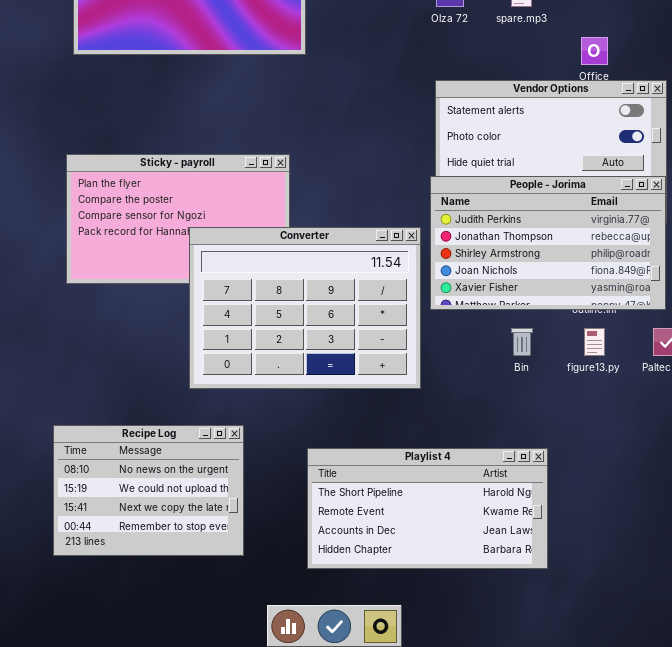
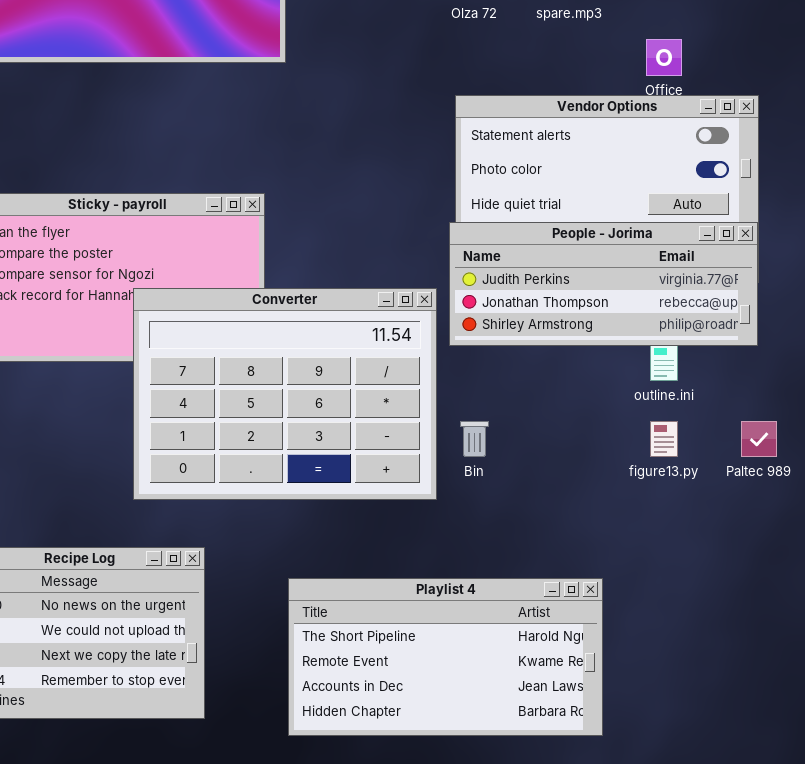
People - Jorima: [430,176,666,310] -> [449,222,758,346], resized
Bin: [511,328,533,356] -> [460,421,489,457], moved

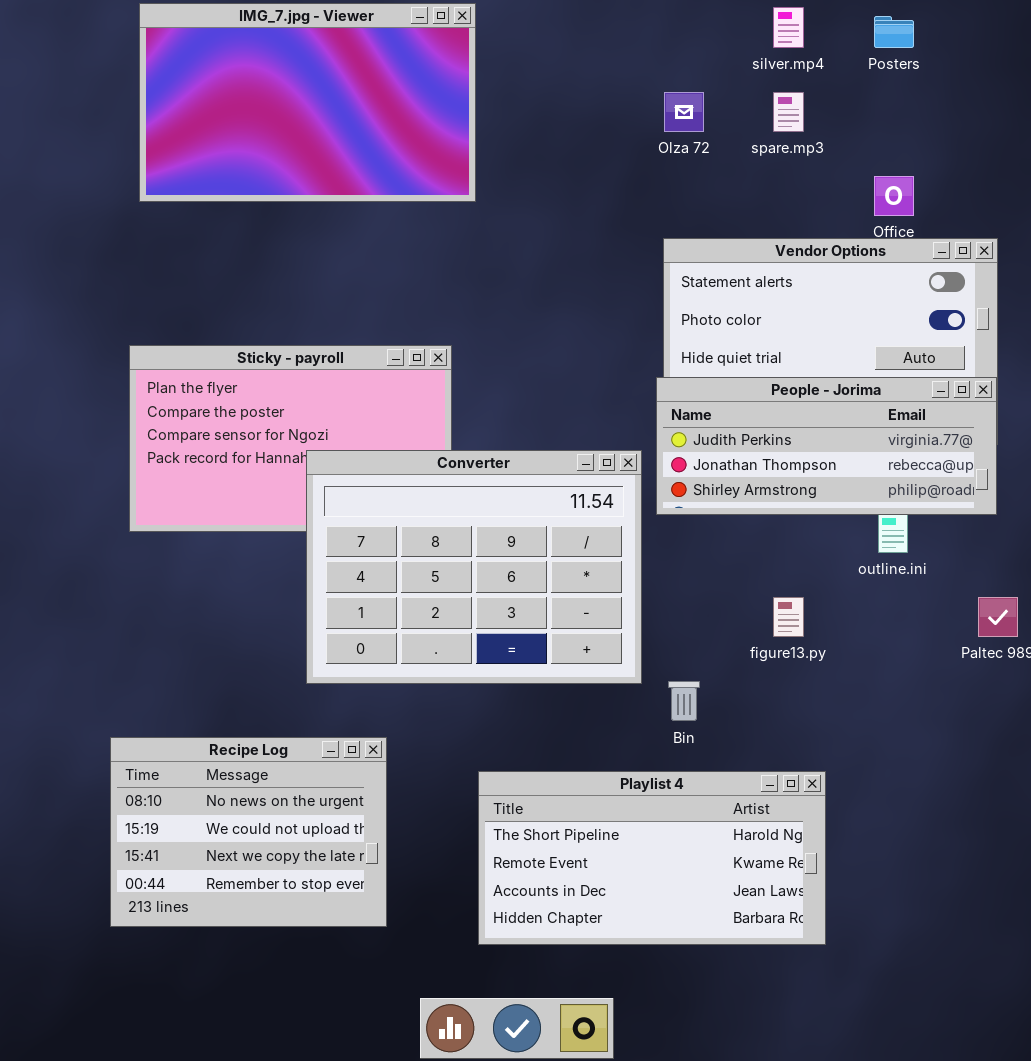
Bin: [460,421,489,457] -> [668,681,700,721], moved
figure13.py: [650,421,678,457] -> [773,597,804,637], moved

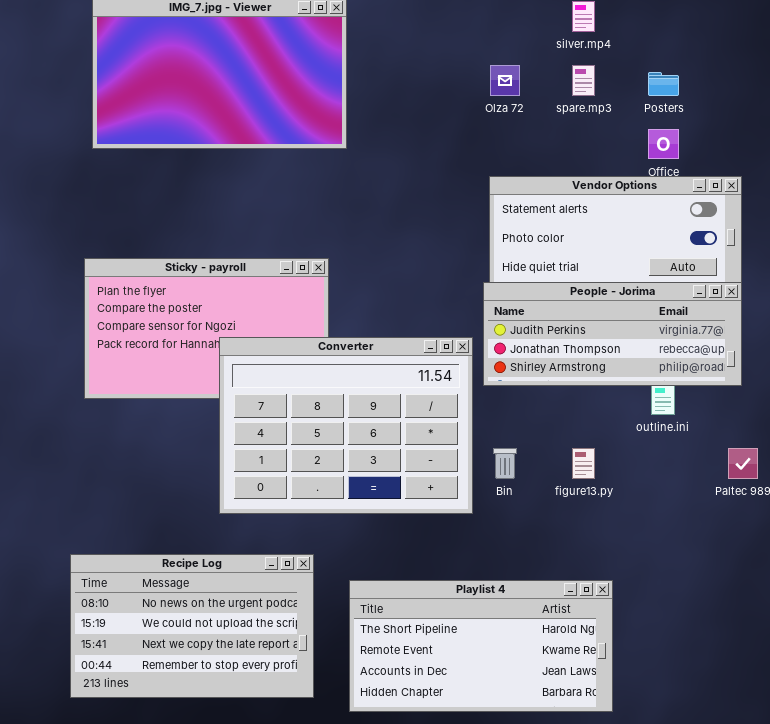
Posters: [874,16,914,48] -> [648,72,679,96], moved
Bin: [668,681,700,721] -> [493,448,517,479], moved
Recipe Log: [110,737,387,927] -> [70,554,314,698], resized

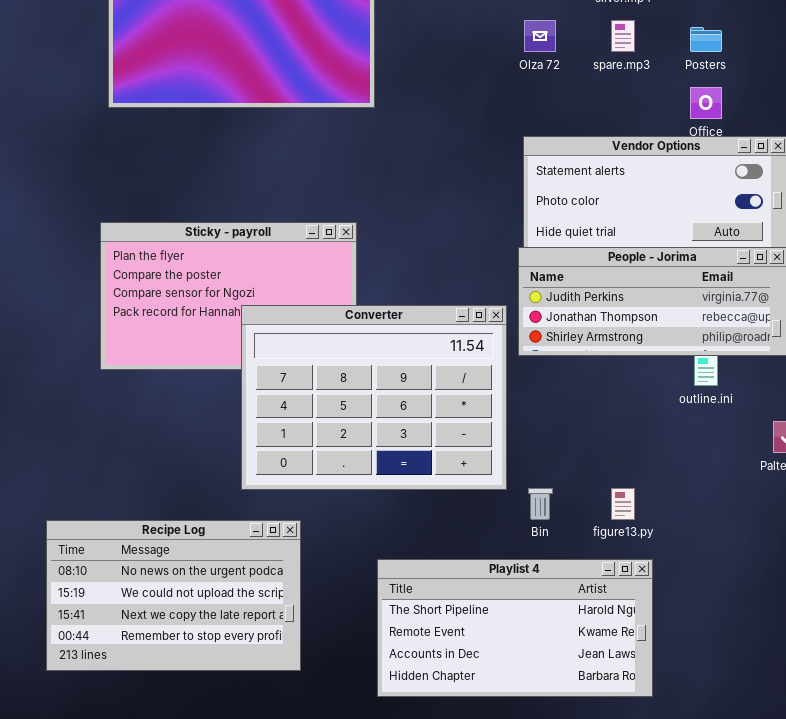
Bin: [493,448,517,479] -> [528,488,553,520], moved
figure13.py: [572,448,595,479] -> [611,488,635,520], moved
Recipe Log: [70,554,314,698] -> [46,520,301,671], moved

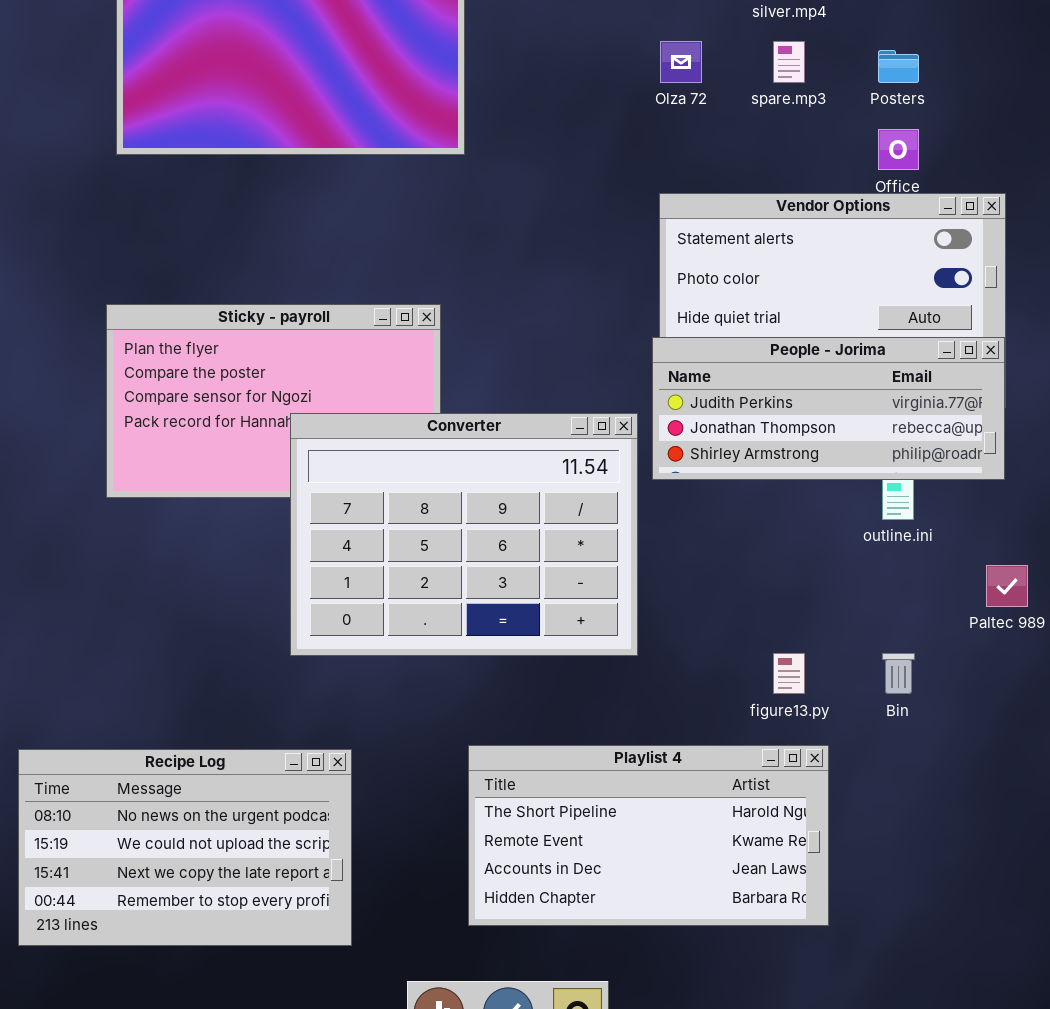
Bin: [528,488,553,520] -> [882,653,915,694], moved
Recipe Log: [46,520,301,671] -> [18,749,352,946], moved

